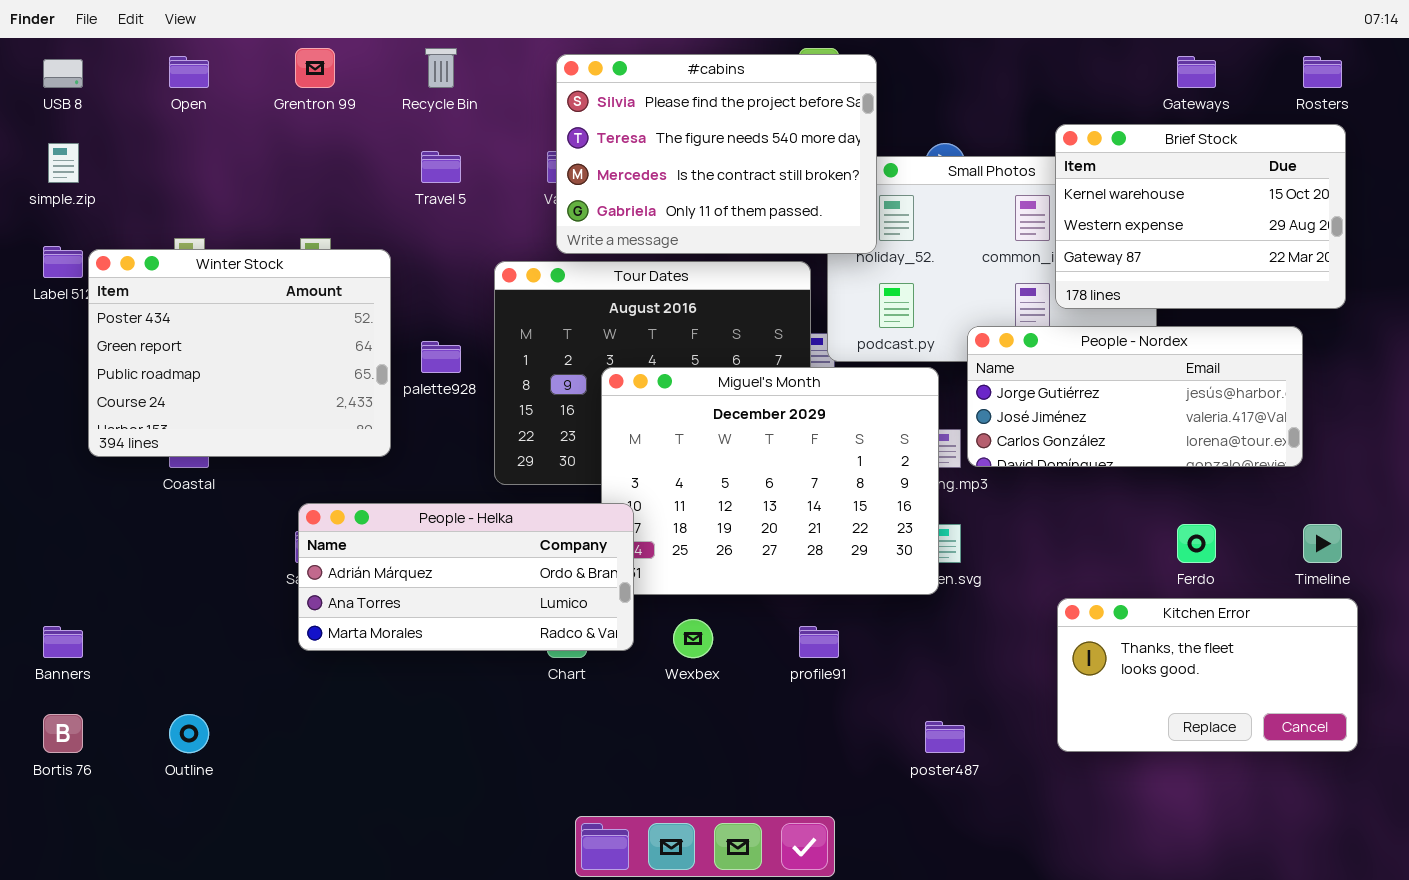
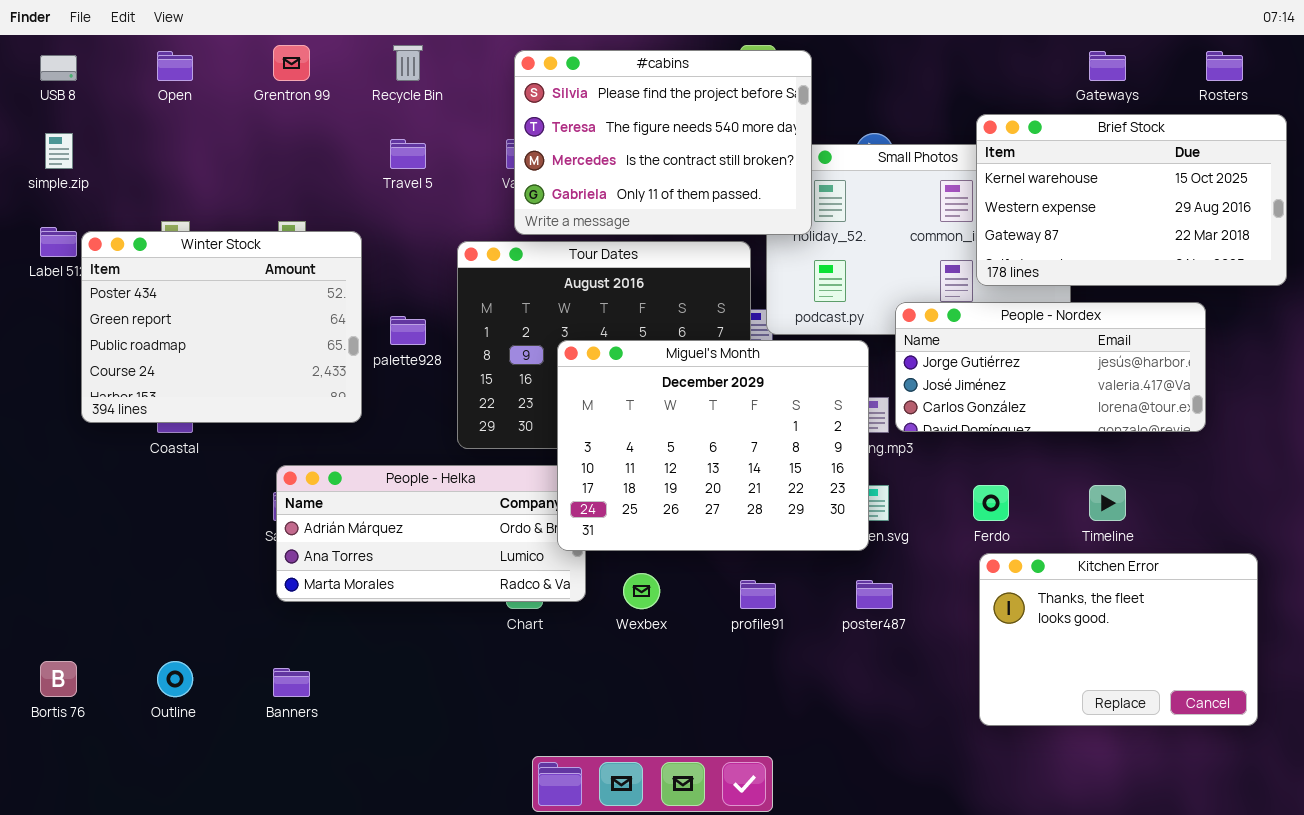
Brief Stock: [1055,124,1346,309] -> [976,114,1287,286], resized
Miguel's Month: [601,367,939,595] -> [557,340,869,551], raised
Ferdo: [1177,524,1216,563] -> [973,485,1009,521], moved
Timeline: [1303,524,1342,563] -> [1089,485,1126,521], moved
Kitchen Error: [1057,598,1358,752] -> [979,553,1258,726], resized
Banners: [43,626,83,658] -> [273,668,310,697], moved
poster487: [925,721,965,753] -> [856,580,893,609], moved

